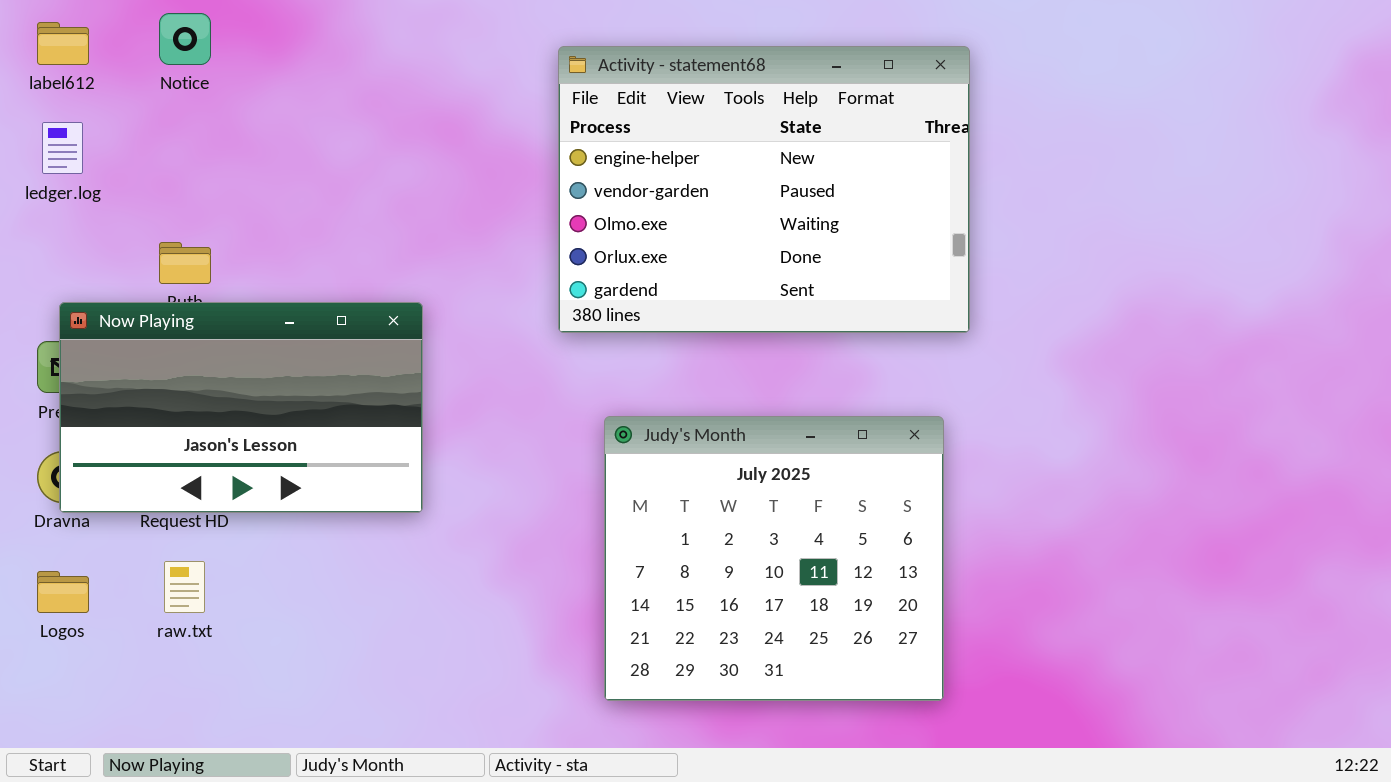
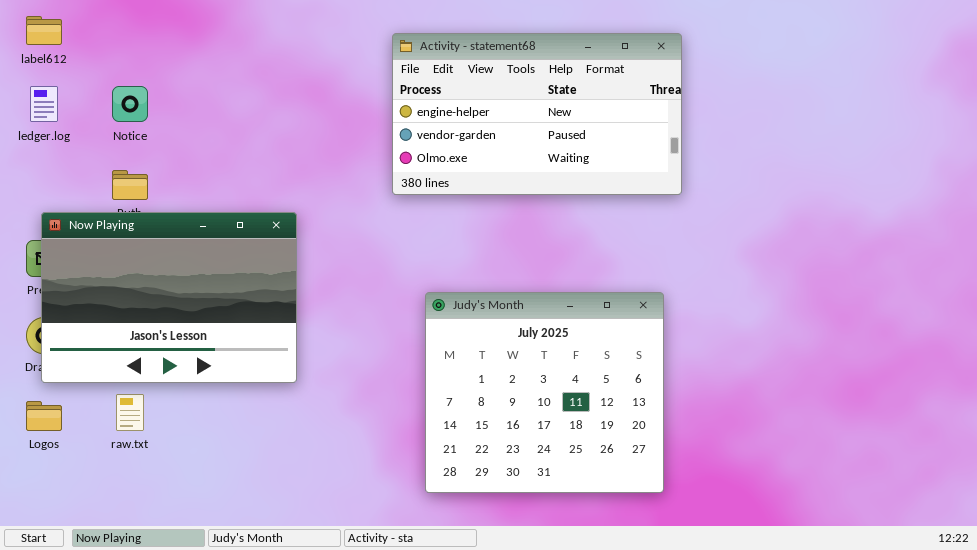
Notice: [159,13,211,65] -> [112,86,148,122], moved
Activity - statement68: [558,46,970,333] -> [392,33,682,195], resized
Now Playing: [59,302,423,513] -> [41,212,297,383], resized

